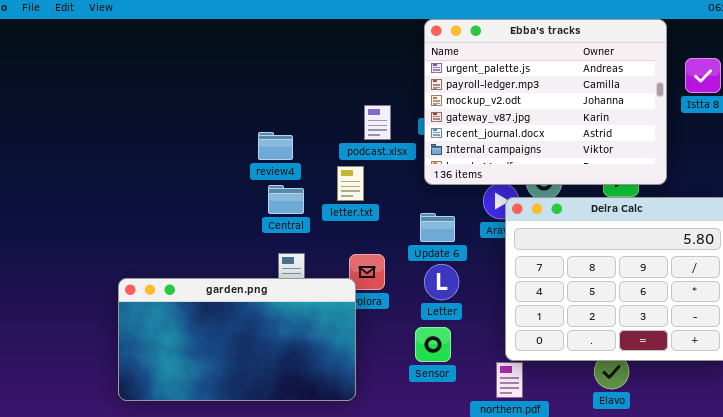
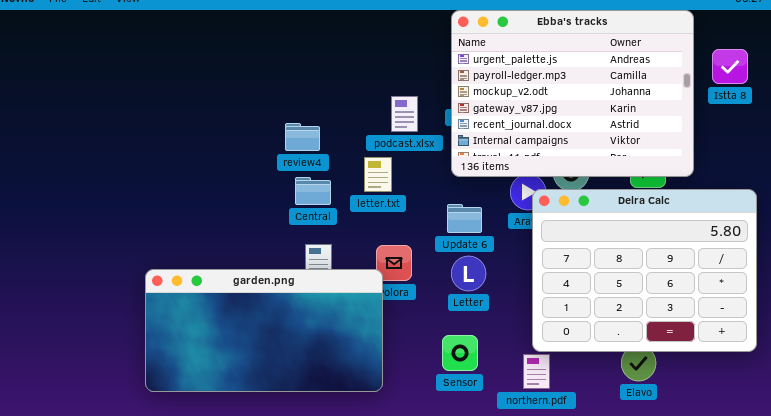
Sensor: [415,327,451,362] -> [442,335,478,371], moved

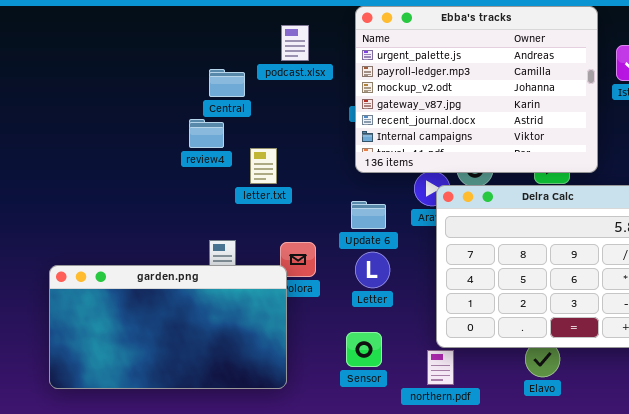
podcast.xlsx: [391,96,418,132] -> [281,25,309,61], moved
letter.txt: [364,157,392,192] -> [250,148,277,184], moved
Central: [295,177,331,205] -> [209,69,245,97], moved

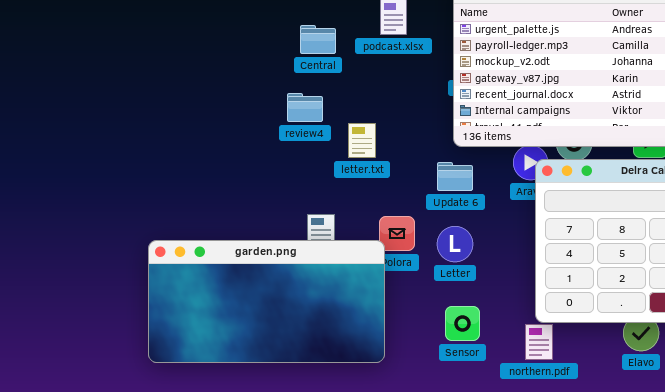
Central: [209,69,245,97] -> [300,25,336,54], moved
Update 6: [351,201,386,229] -> [437,162,473,191], moved
Letter: [355,252,390,288] -> [437,226,473,262], moved

